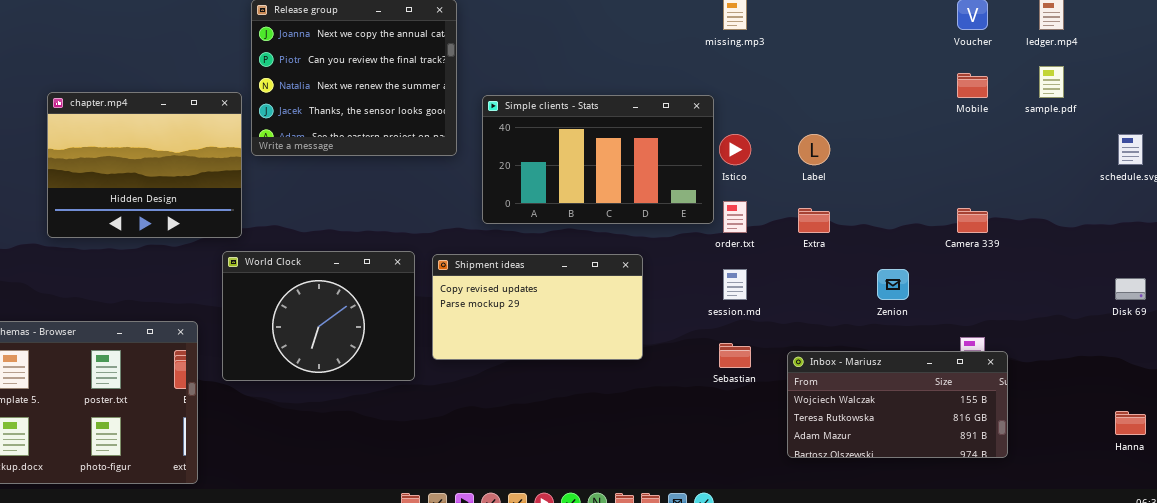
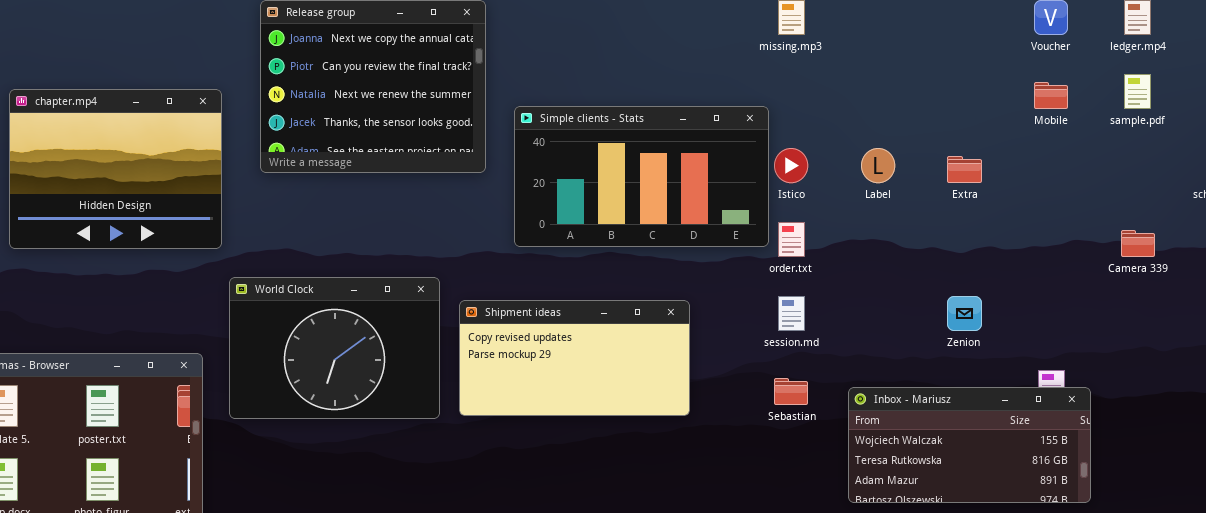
chapter.mp4: [47,92,242,238] -> [9,89,222,249], moved
Extra: [798,208,830,233] -> [947,156,982,183], moved
Camera 339: [957,208,988,233] -> [1121,230,1155,257], moved
Shipment ideas: [432,254,643,360] -> [459,300,690,416], moved

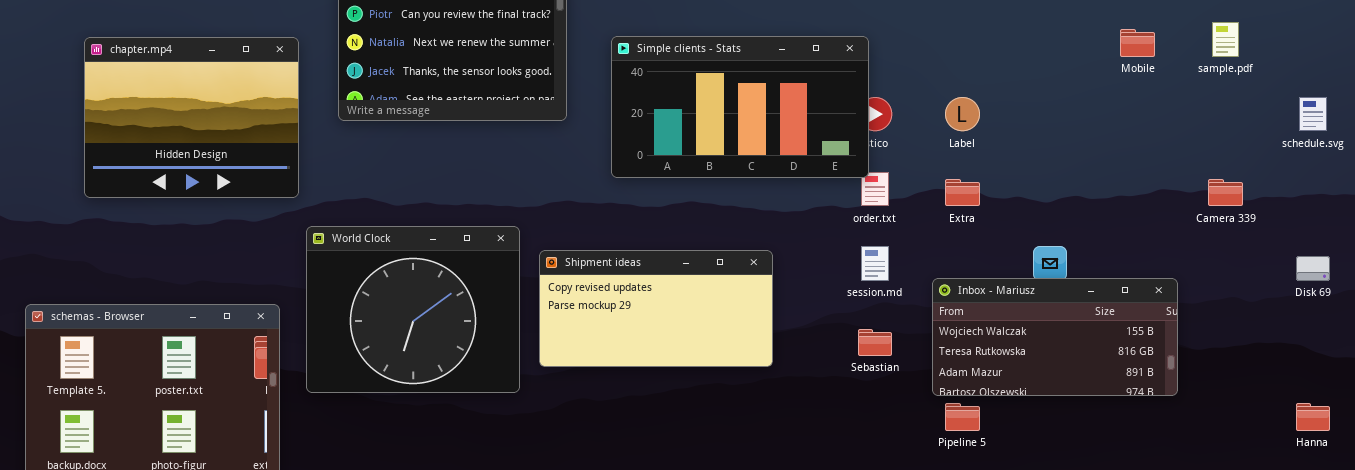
Simple clients - Stats: [514,106,769,247] -> [611,36,869,178], moved
Extra: [947,156,982,183] -> [945,179,980,206], moved
World Clock: [229,277,440,419] -> [306,226,520,393], resized
Inbox - Mariusz: [848,387,1091,503] -> [932,278,1178,396], moved

